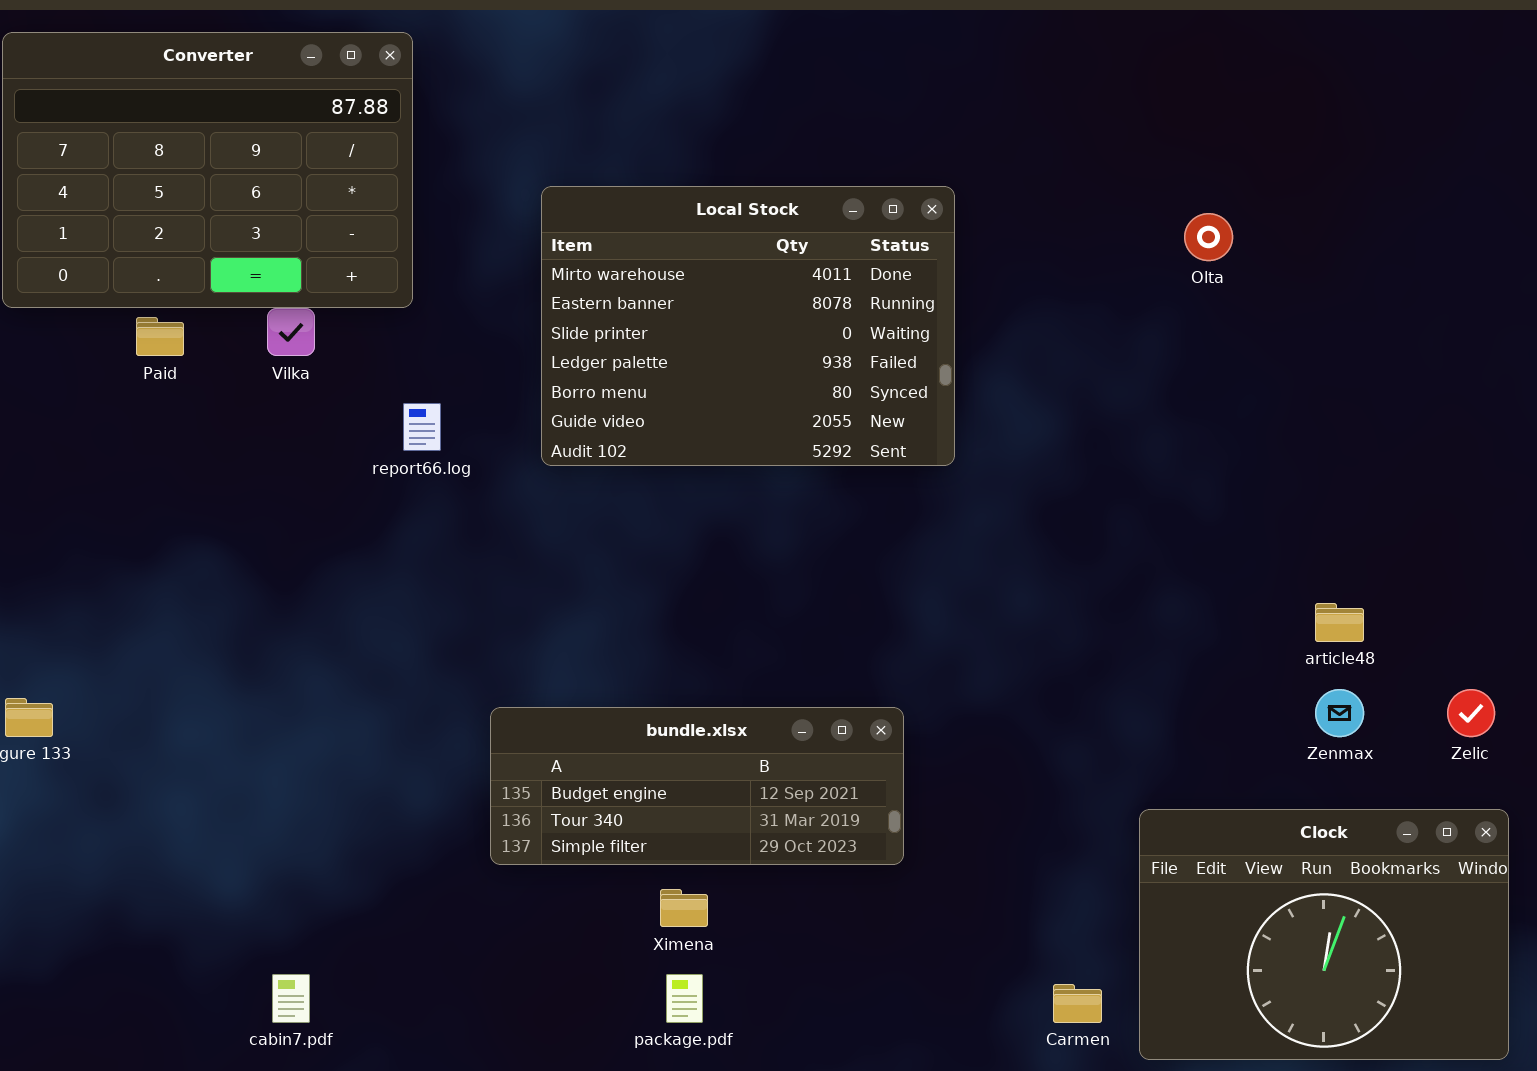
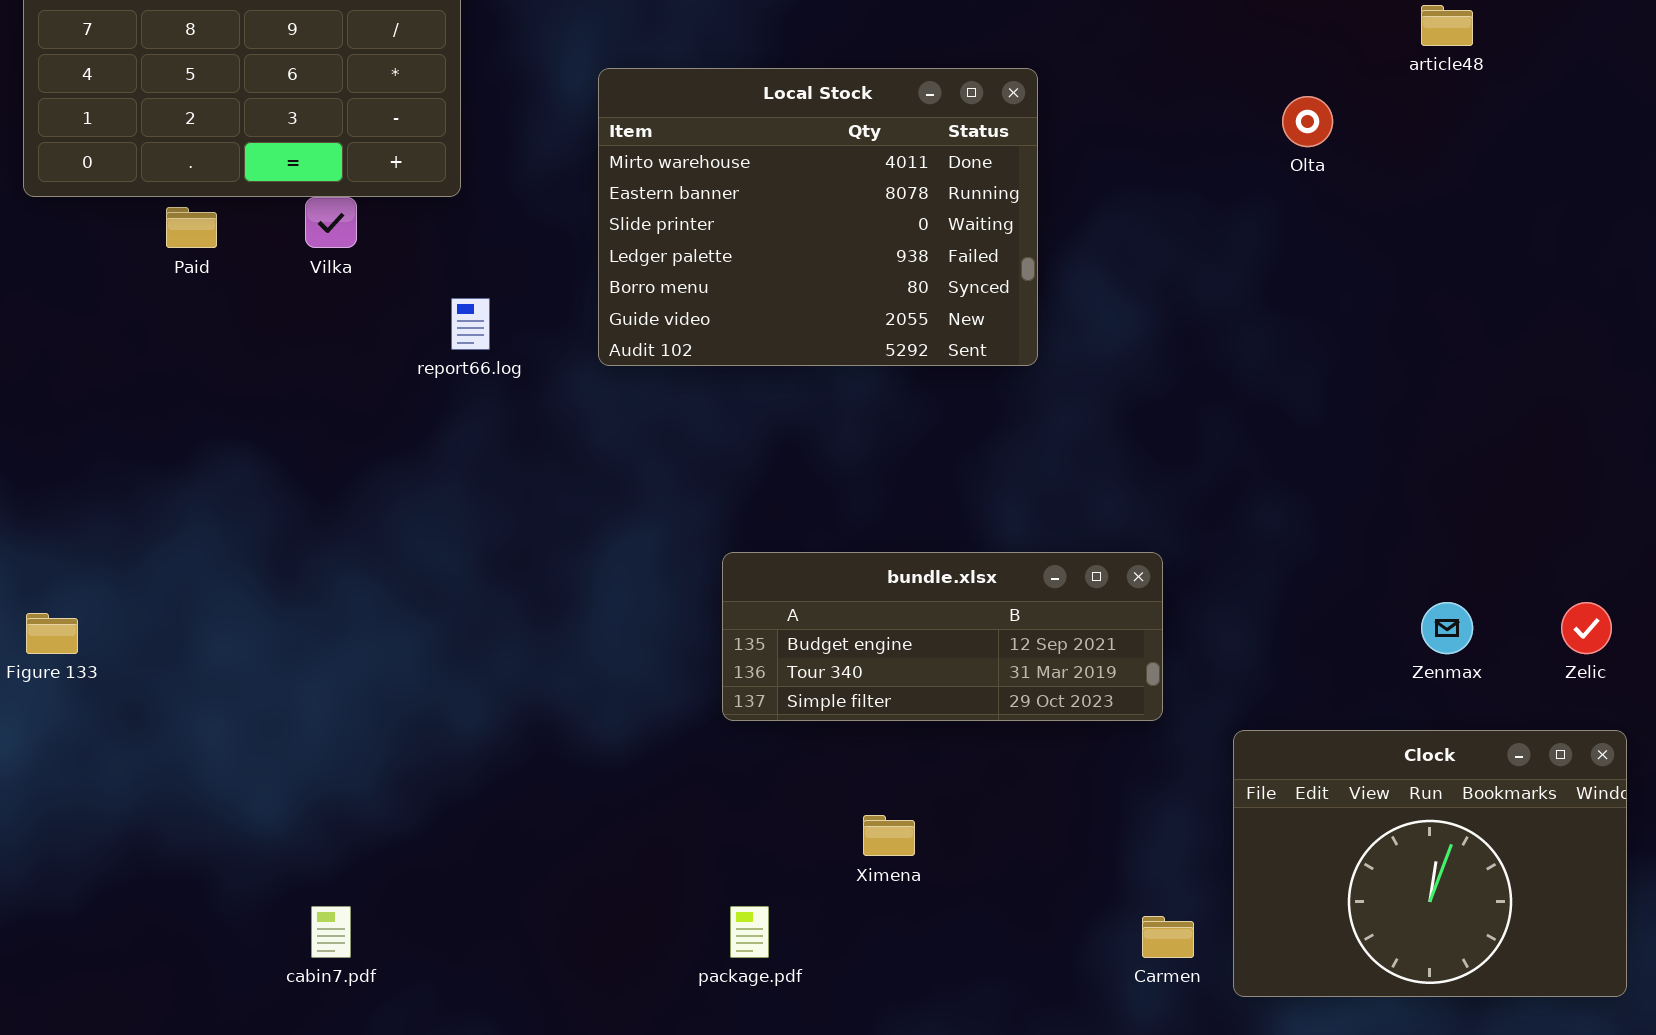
article48: [1315,603,1364,642] -> [1421,5,1473,46], moved
bundle.xlsx: [490,707,904,865] -> [722,552,1163,721], moved
Ximena: [660,889,708,927] -> [863,815,915,856], moved

